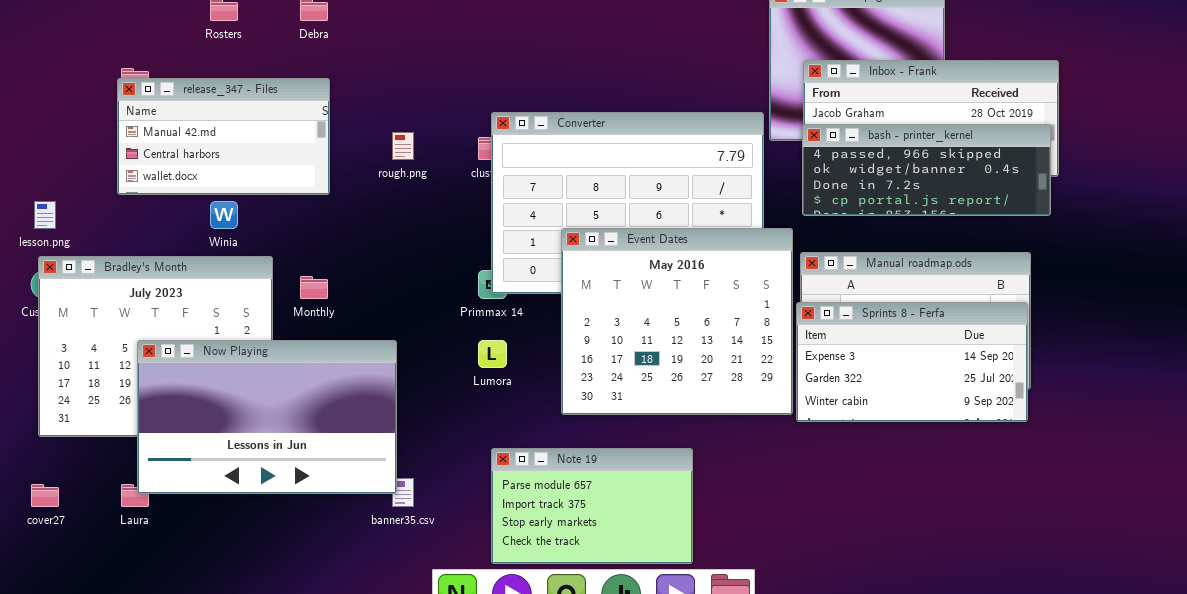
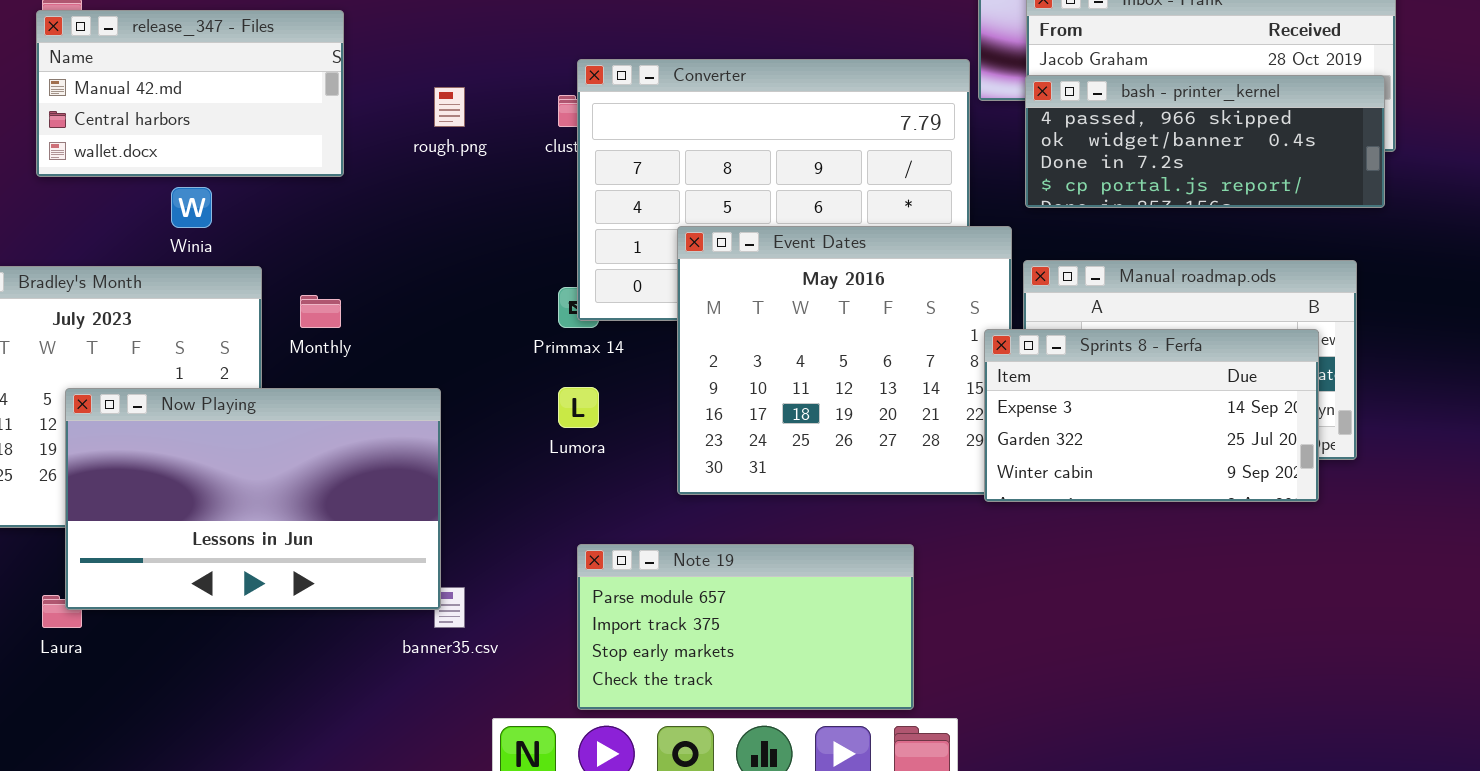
Sprints 8 - Ferfa: [796,302,1028,422] -> [984,329,1319,502], moved
Note 19: [491,448,693,564] -> [577,544,914,710], resized

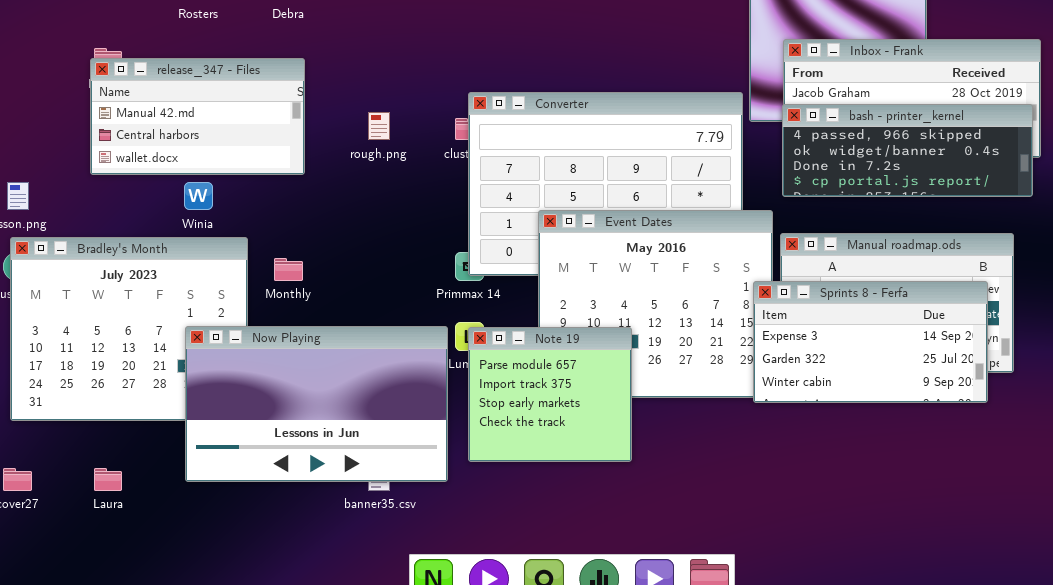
Now Playing: [65,388,441,610] -> [185,326,448,482], moved
Note 19: [577,544,914,710] -> [468,327,632,462], moved, resized

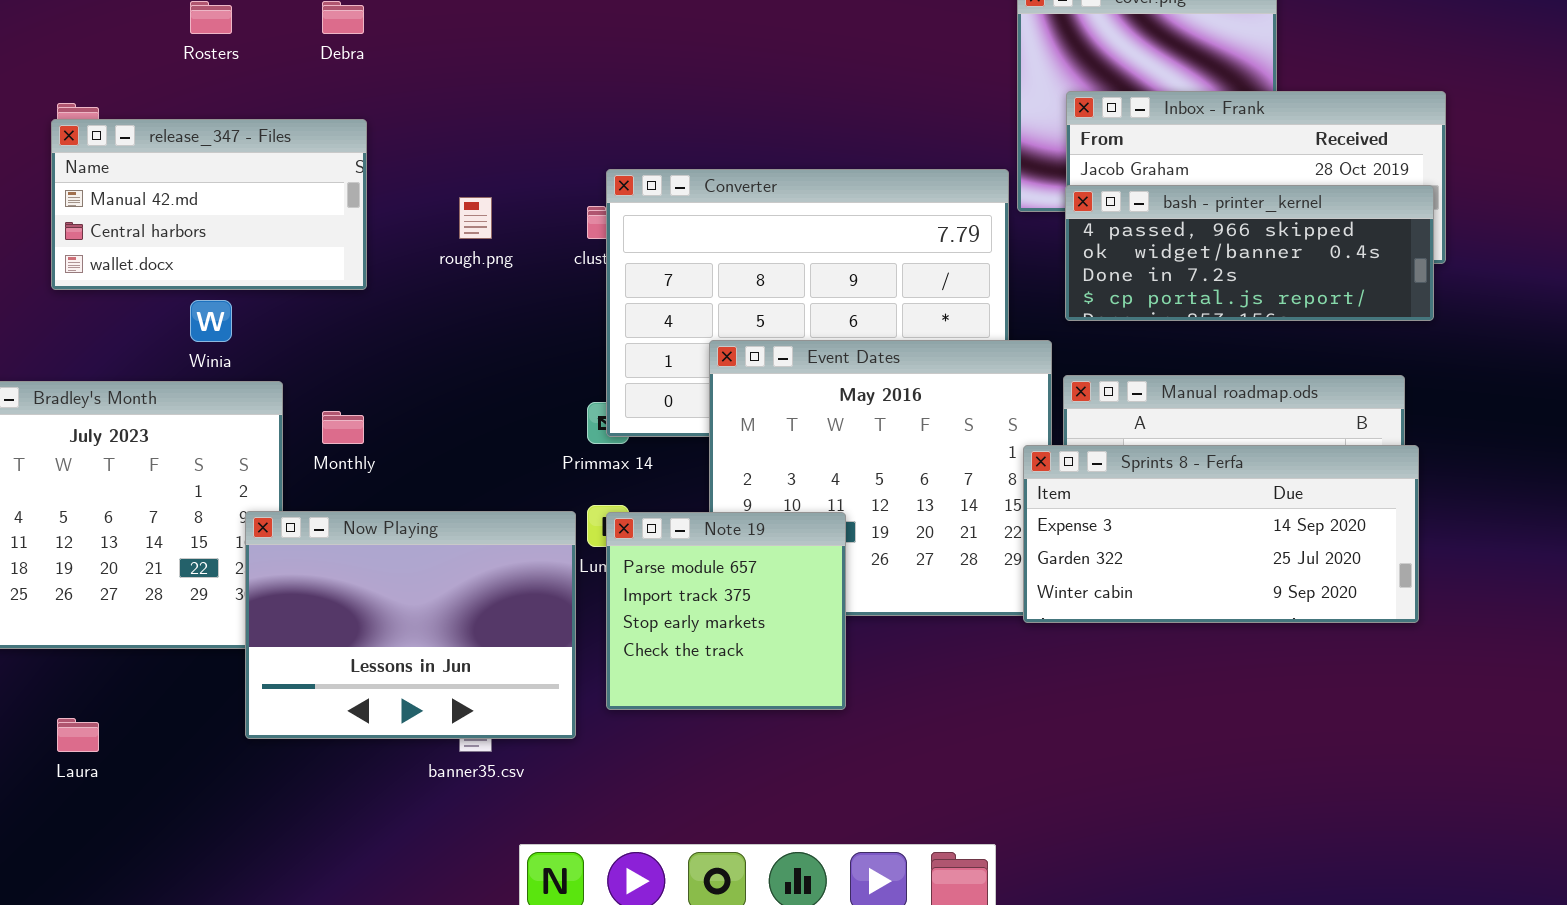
Sprints 8 - Ferfa: [753,281,988,403] -> [1023,445,1419,623], resized
Now Playing: [185,326,448,482] -> [245,511,576,739], resized

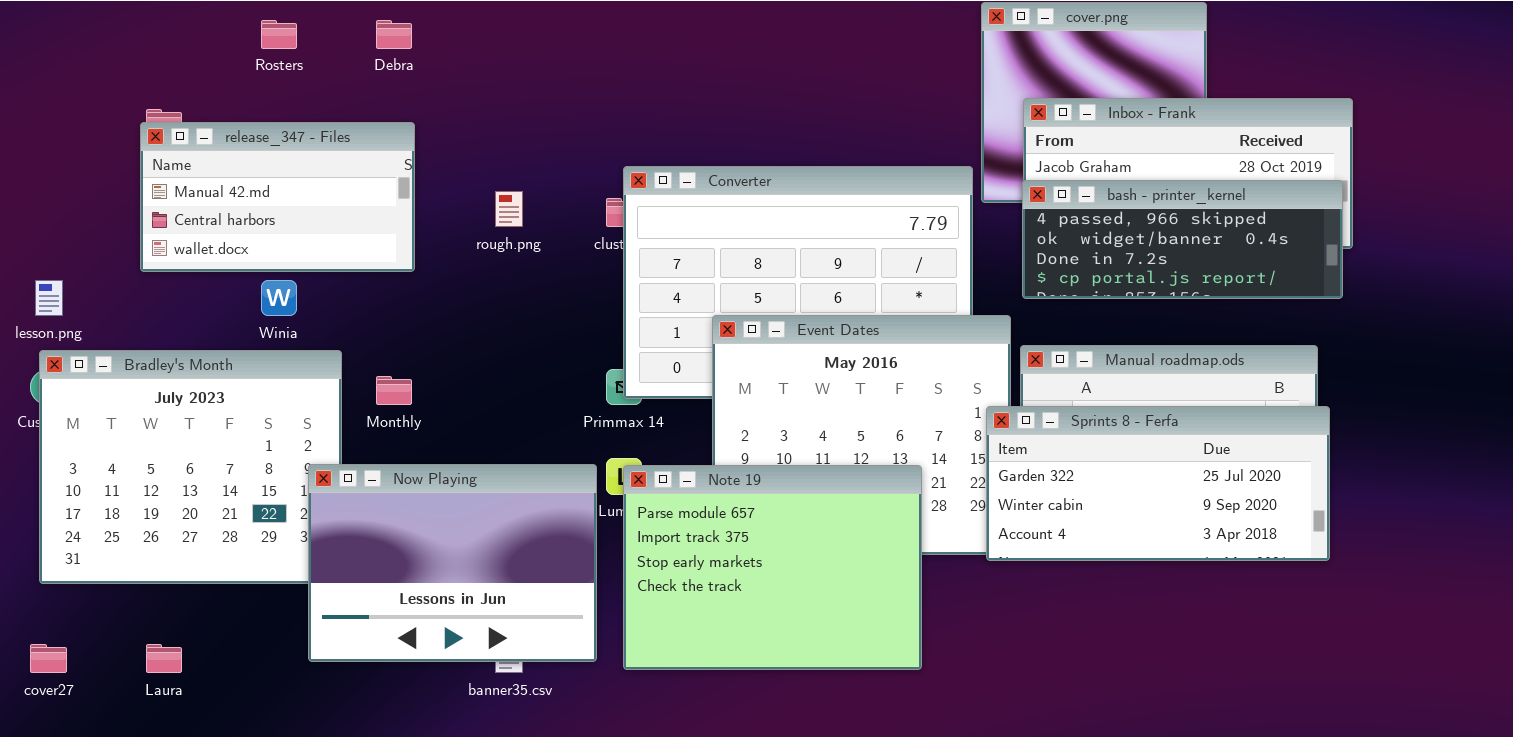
Sprints 8 - Ferfa: [1023,445,1419,623] -> [986,406,1330,561], scrolled down 1 row
Note 19: [606,512,846,710] -> [623,465,922,670], resized

